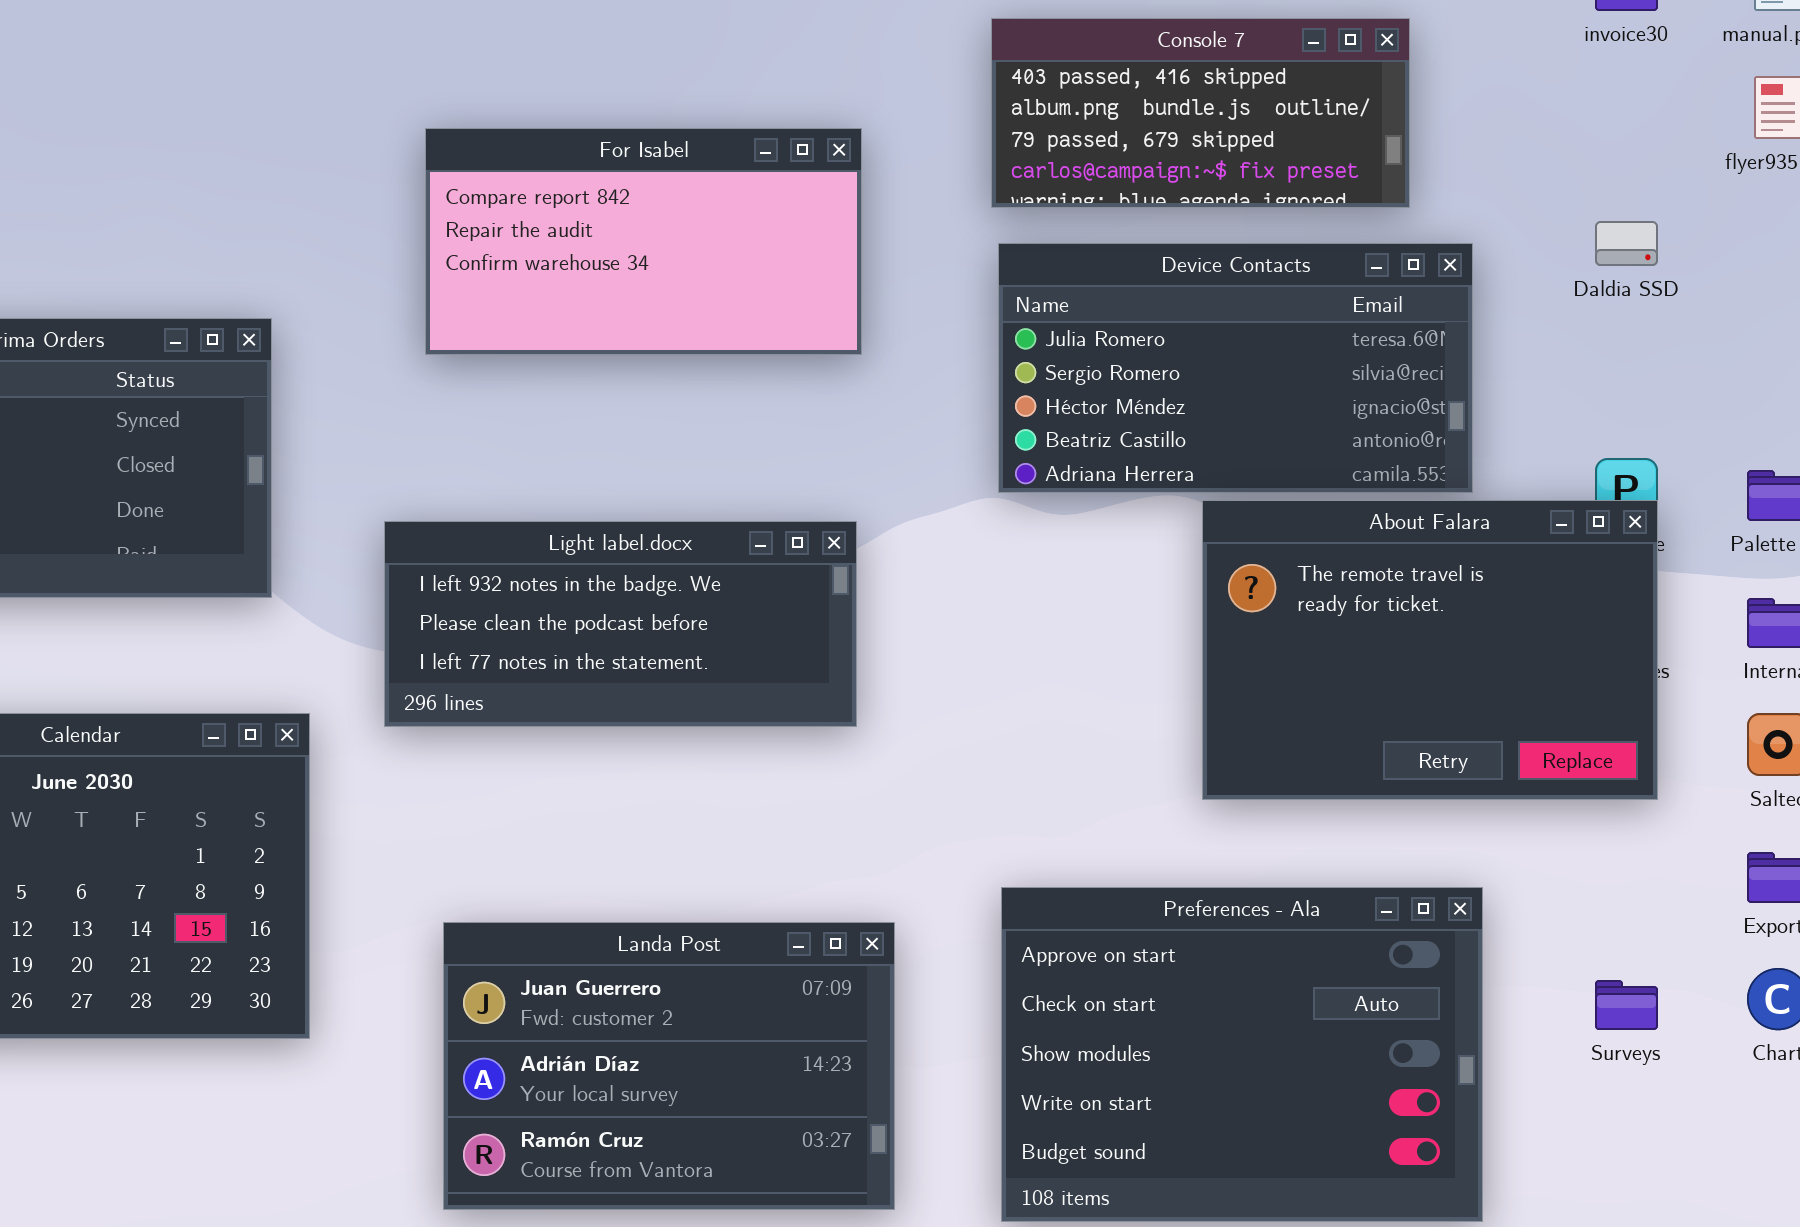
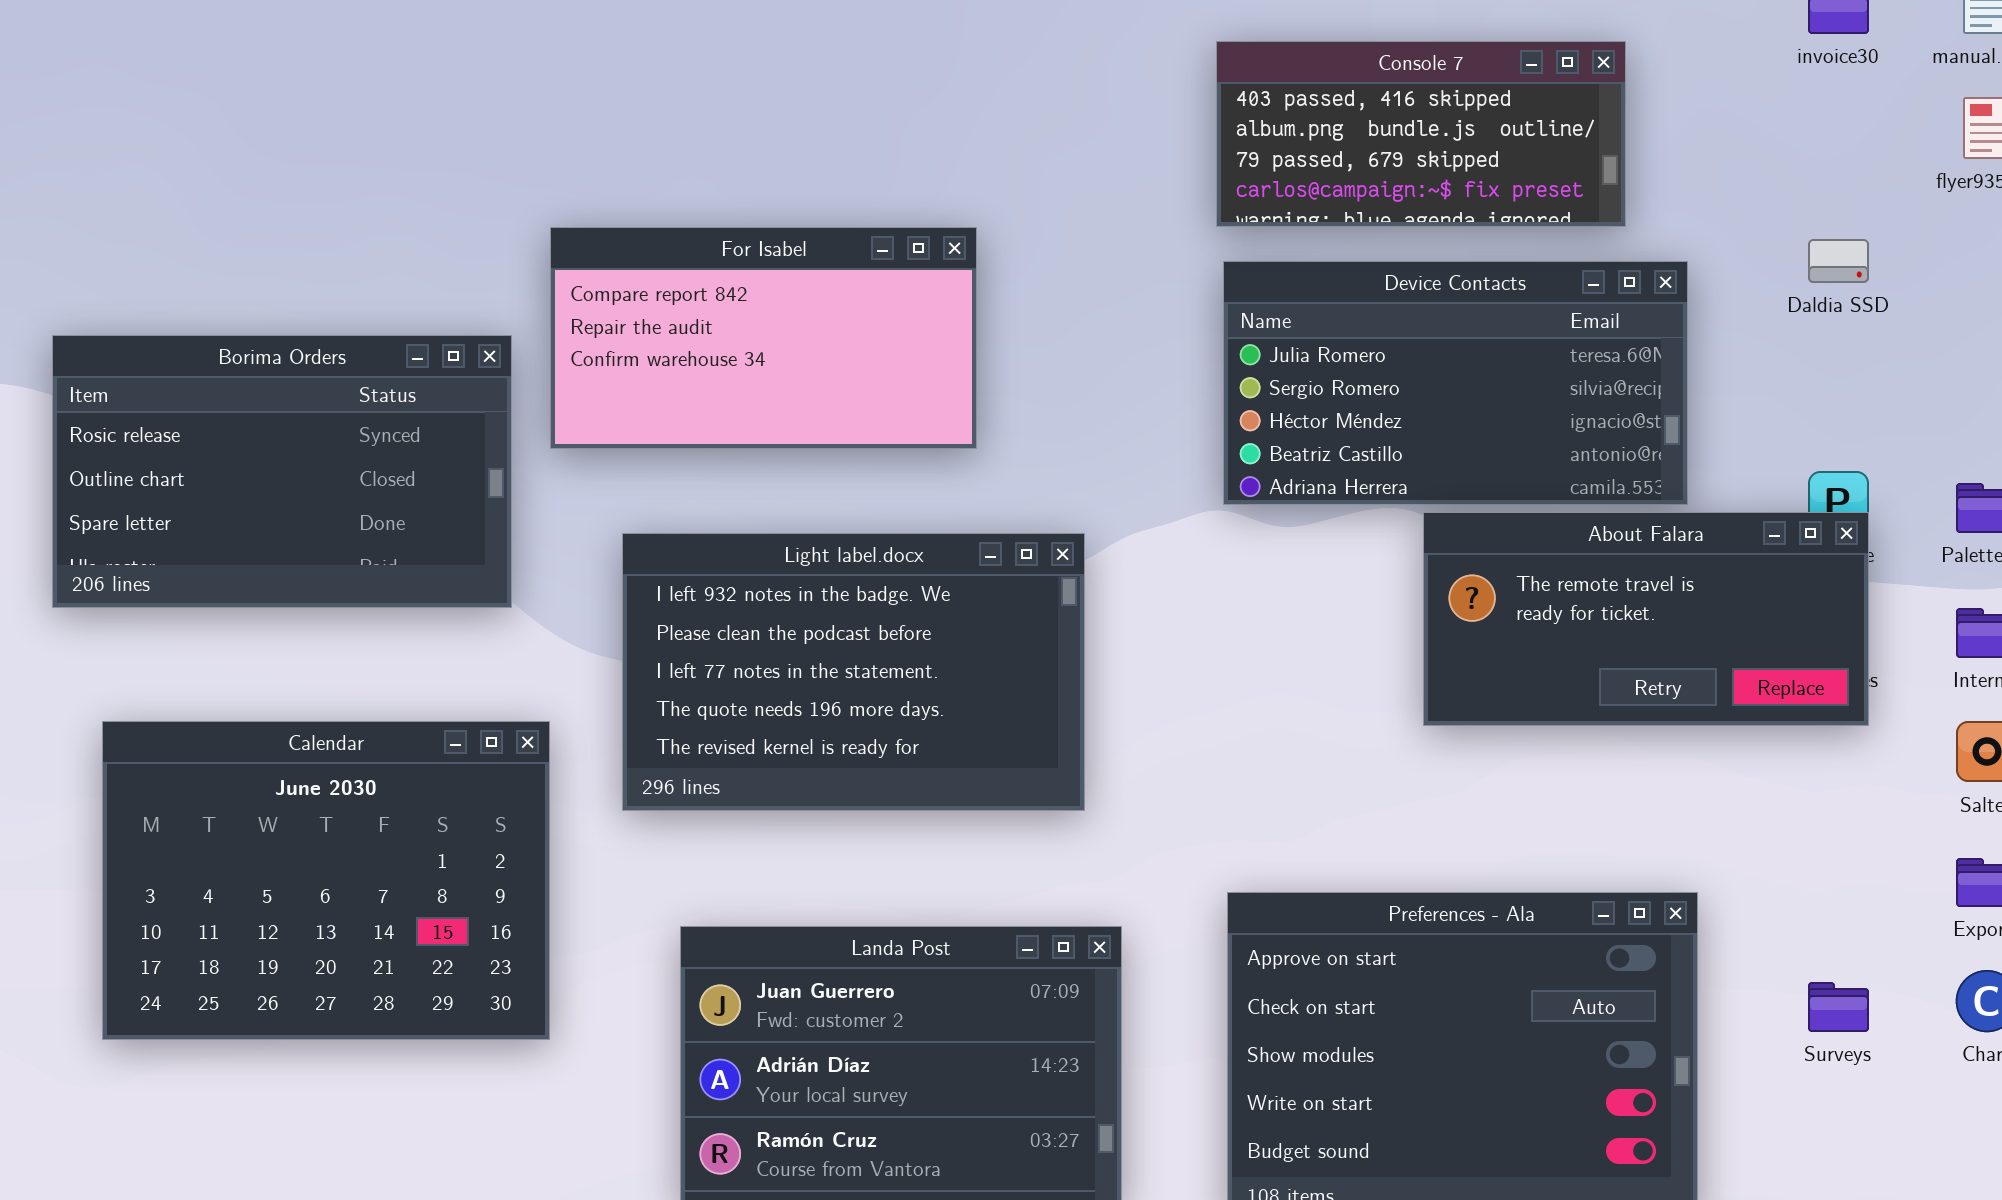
For Isabel: [425,128,862,355] -> [550,227,977,449], moved
About Falara: [1202,500,1658,800] -> [1423,512,1869,726], resized
Light label.docx: [384,521,857,727] -> [622,533,1085,811], resized

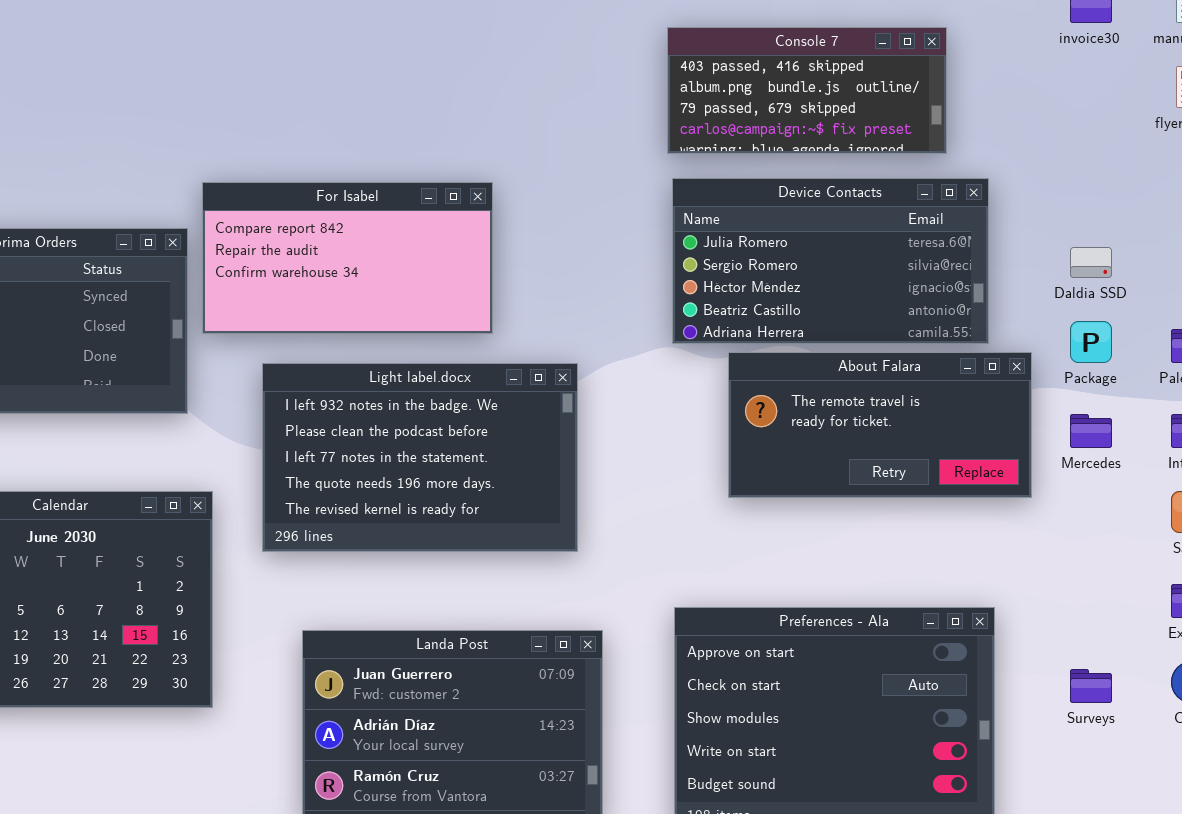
For Isabel: [550,227,977,449] -> [202,182,493,334], moved
Daldia SSD: [1808,239,1869,283] -> [1070,247,1112,278], moved
About Falara: [1423,512,1869,726] -> [728,352,1032,498], moved

